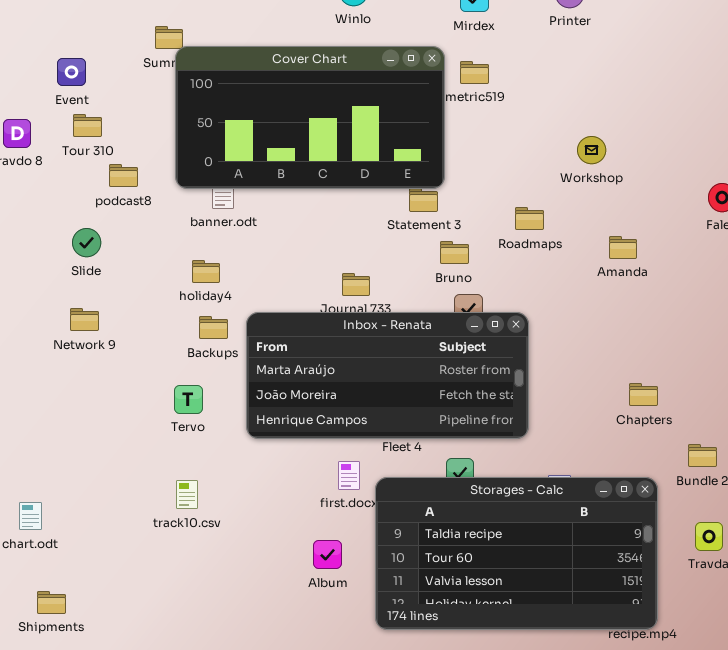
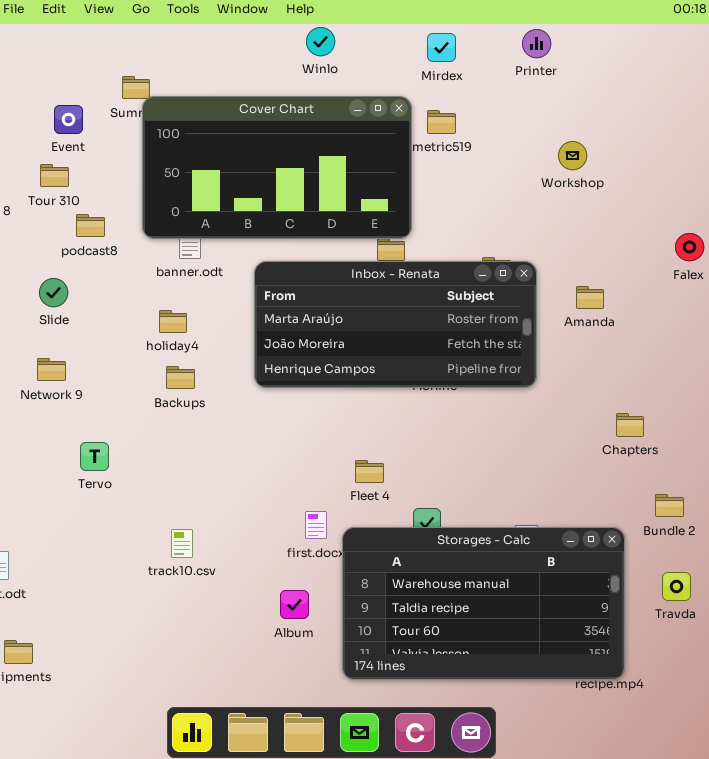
Event: [57,58,86,86] -> [54,105,83,134], moved
Workshop: [577,136,606,164] -> [558,141,587,170], moved
Inbox - Renata: [246,312,529,439] -> [254,261,537,388], moved
Chapters: [629,383,658,406] -> [616,413,644,437], moved
Tervo: [174,385,203,414] -> [80,442,109,471], moved
Storages - Calc: [375,477,658,630] -> [342,527,625,680], scrolled up 1 row
track10.csv: [176,480,198,509] -> [171,529,193,558], moved

